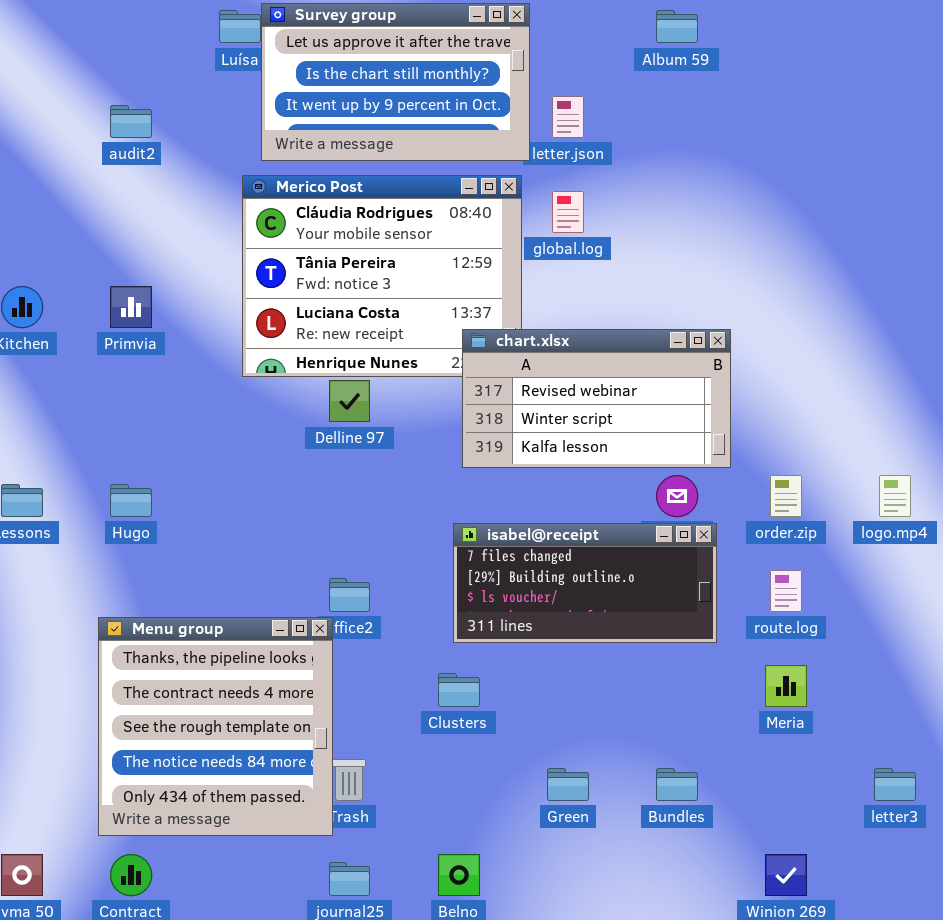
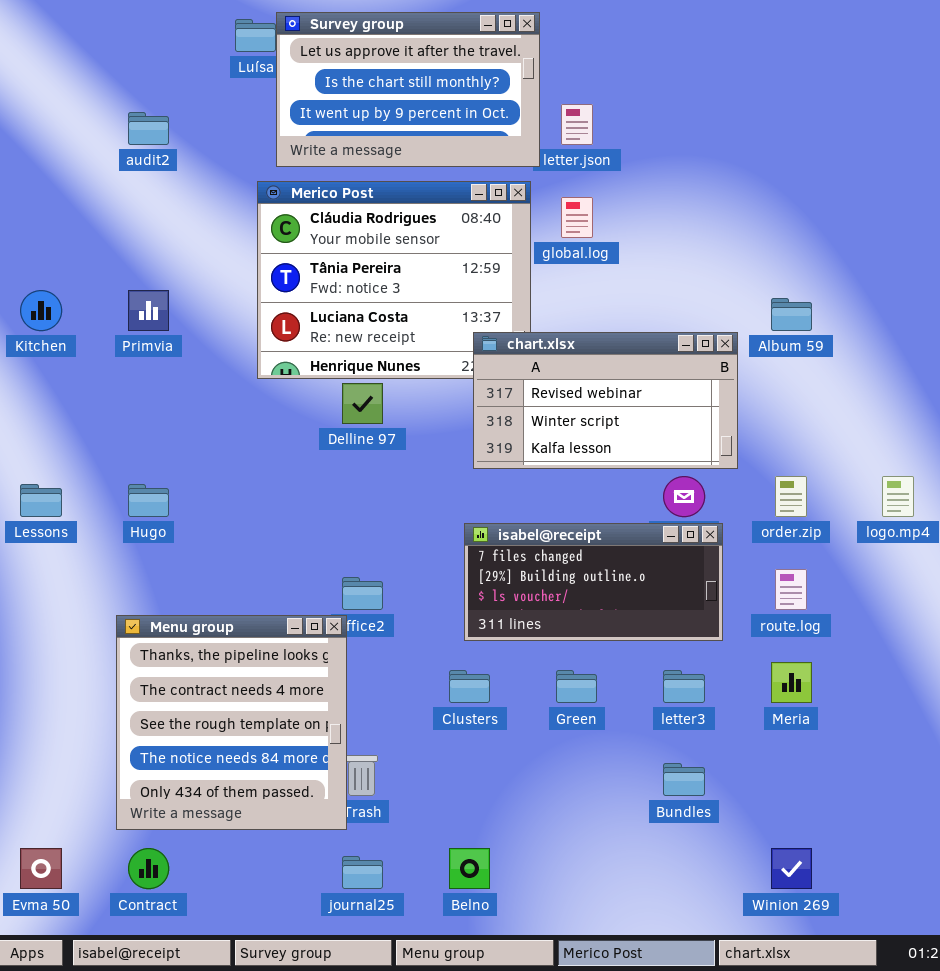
Album 59: [656,10,698,43] -> [771,298,812,331], moved
Green: [547,768,589,801] -> [556,670,597,703], moved
letter3: [874,768,916,801] -> [663,670,705,703], moved

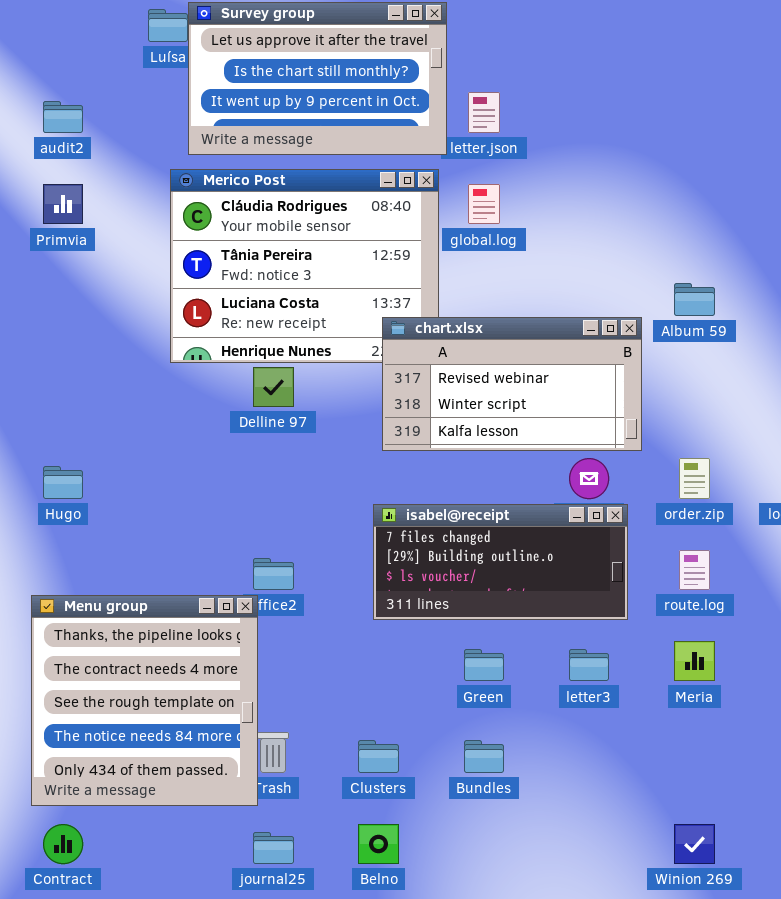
Primvia: [128,290,169,331] -> [43,184,83,224], moved
Clusters: [449,670,490,703] -> [358,740,399,773], moved
Bundles: [663,763,705,796] -> [464,740,504,773], moved

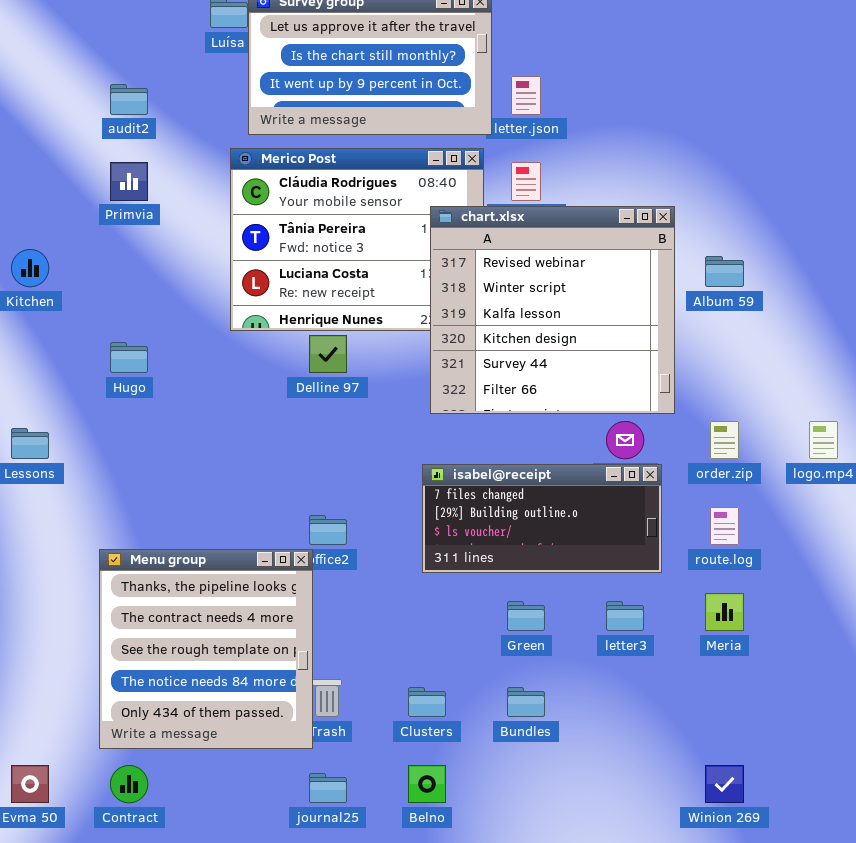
chart.xlsx: [382,317,642,451] -> [430,206,675,414], resized
Hugo: [43,466,83,499] -> [110,342,148,373], moved

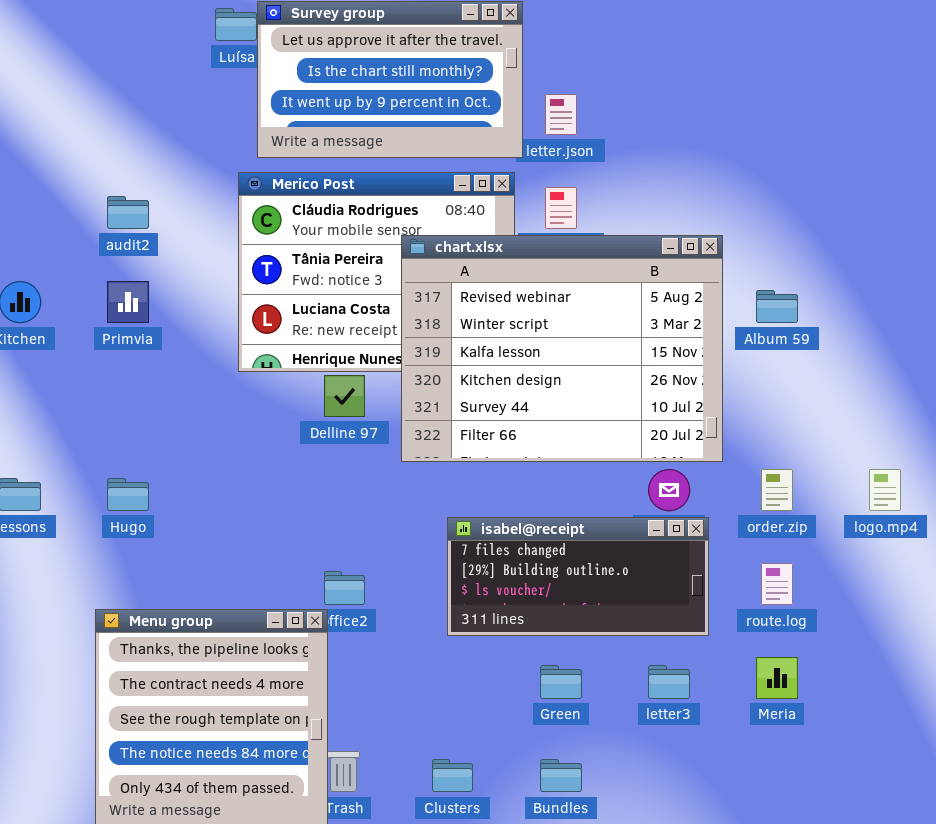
audit2: [110,84,148,115] -> [107,196,149,229], moved
Primvia: [110,162,148,201] -> [107,281,149,323], moved
chart.xlsx: [430,206,675,414] -> [401,235,723,462], resized
Hugo: [110,342,148,373] -> [107,478,149,511], moved

